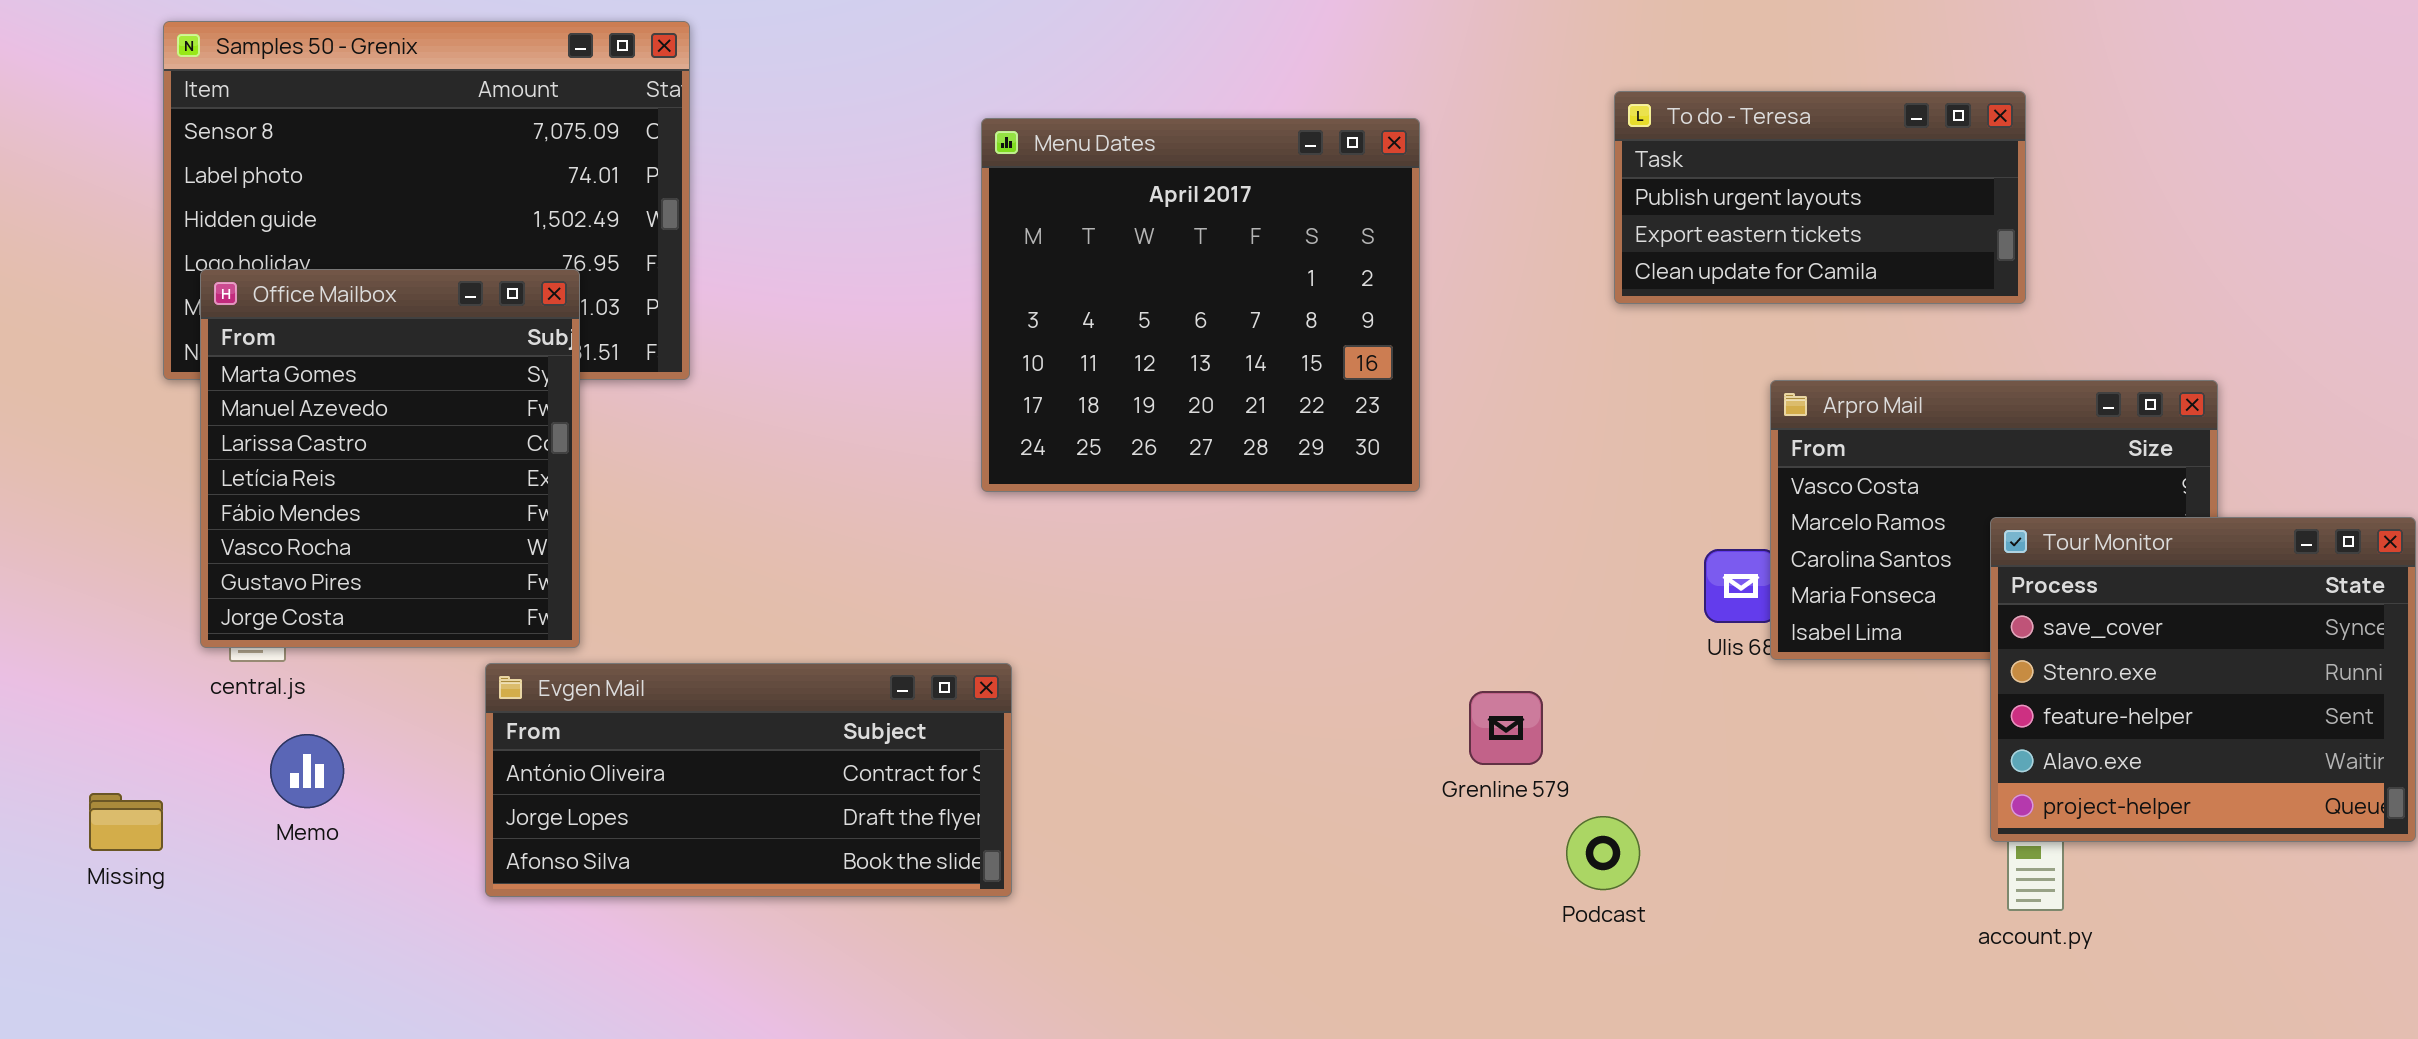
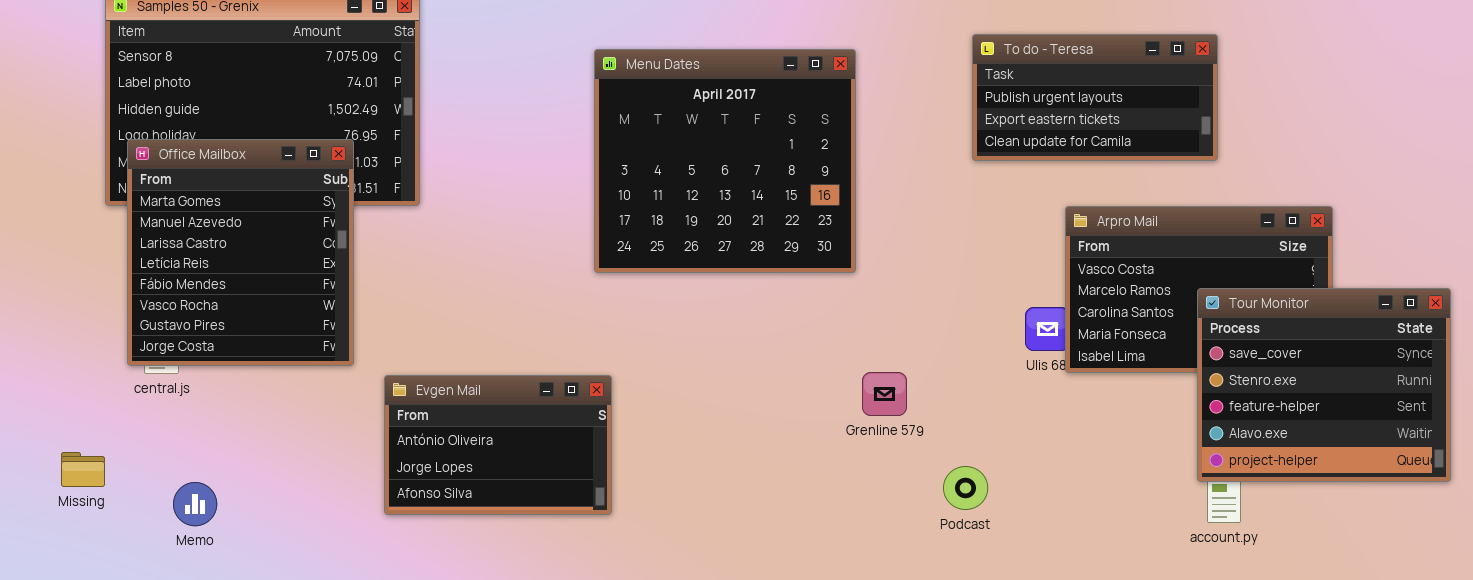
Evgen Mail: [485,663,1012,897] -> [384,375,612,515], resized
Grenline 579: [1469,691,1543,765] -> [862,372,907,416], moved
Memo: [270,734,344,808] -> [173,482,217,526], moved

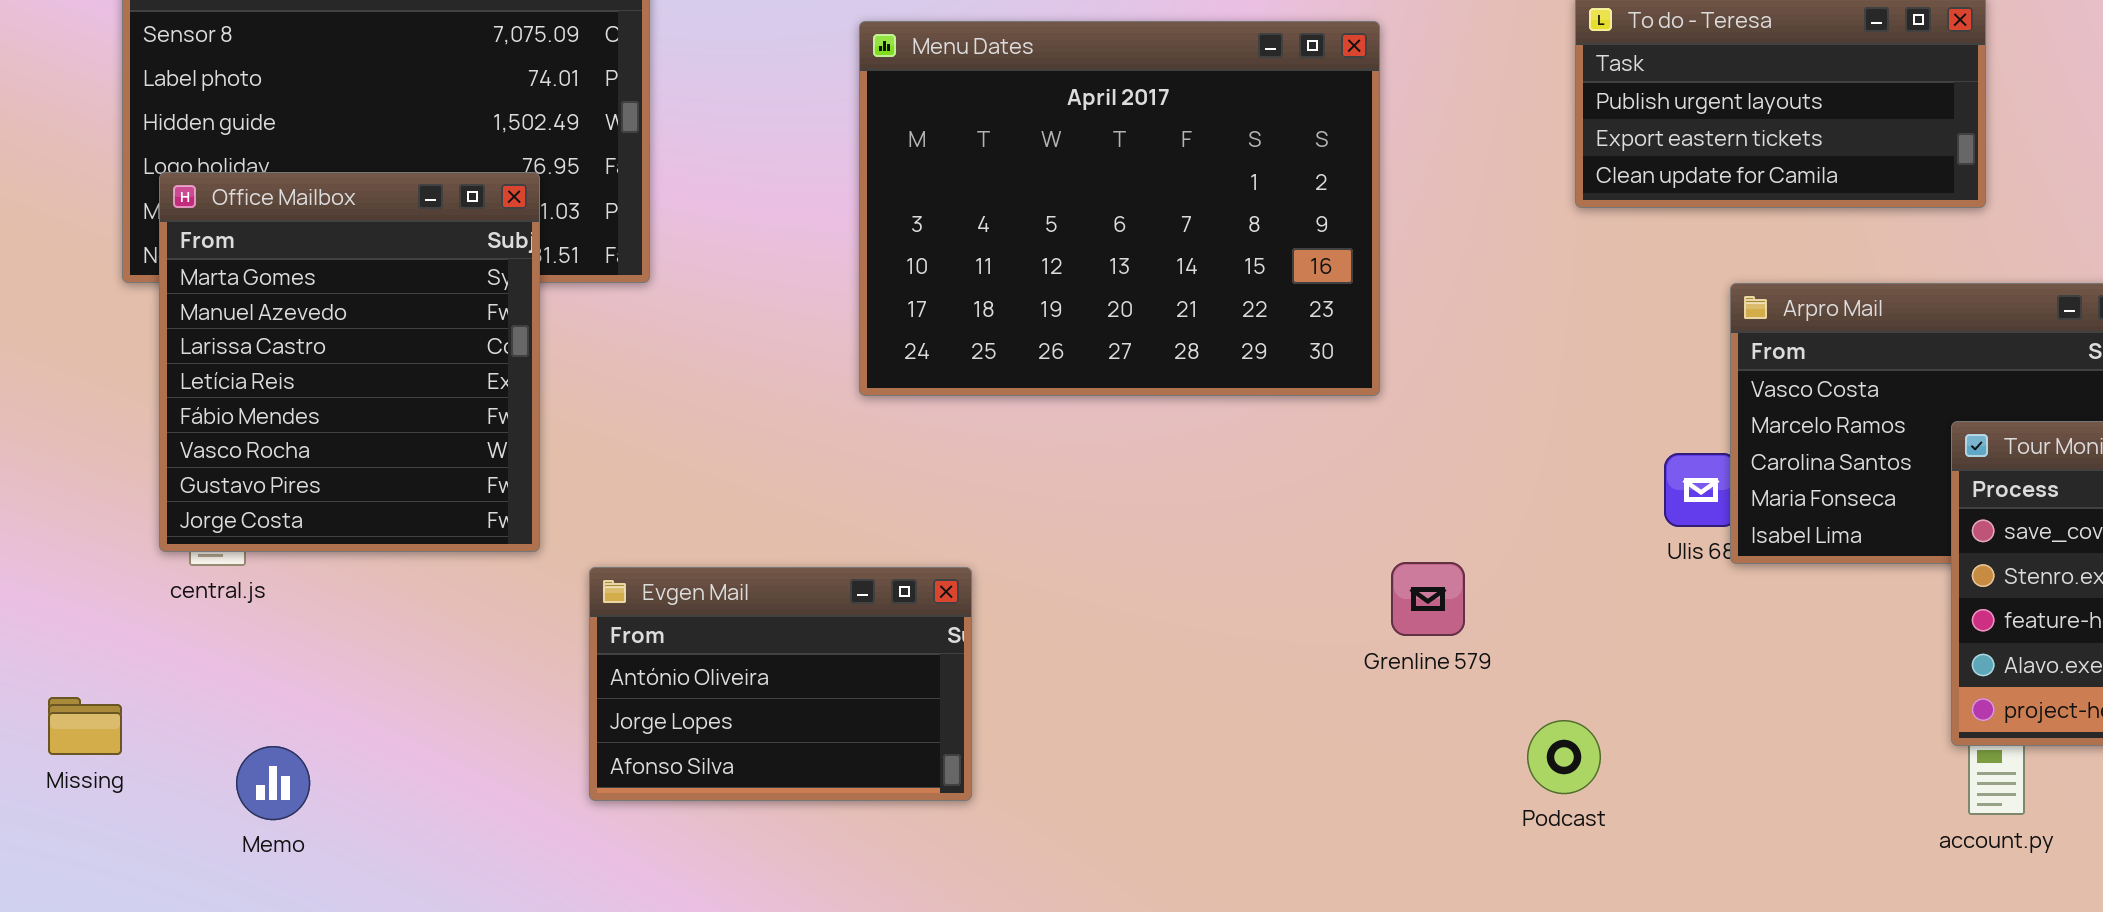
Menu Dates: [594,49,856,273] -> [859,21,1380,396], resized

